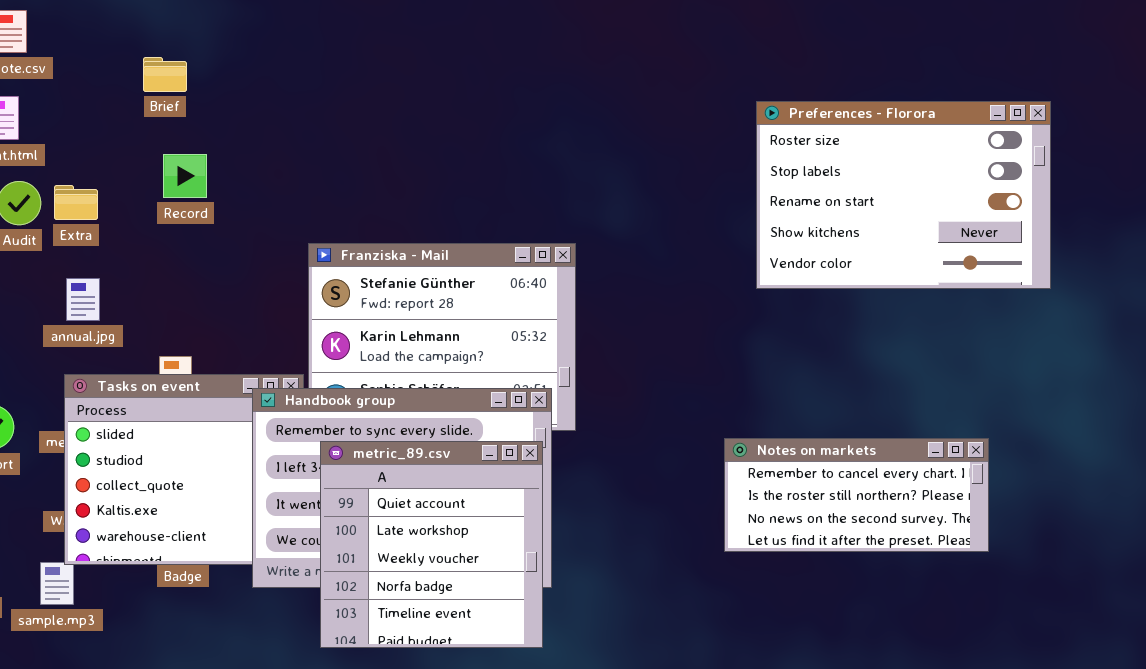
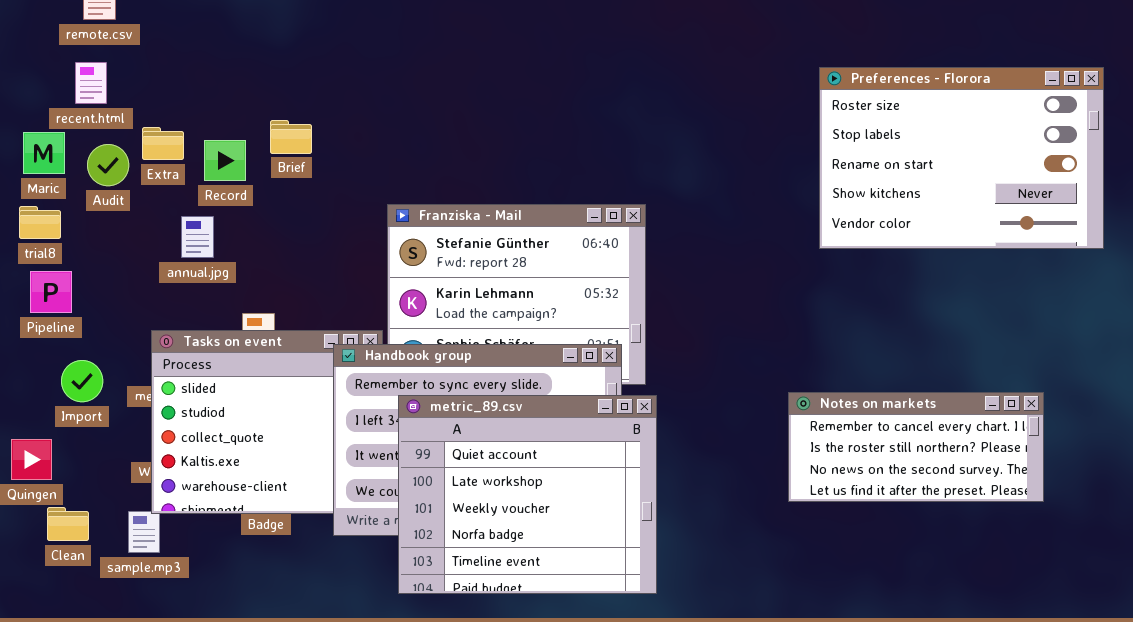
Brief: [143,57,187,92] -> [270,120,312,154], moved
Record: [163,154,207,198] -> [204,140,246,181], moved
Extra: [54,185,98,220] -> [142,127,184,160], moved
annual.jpg: [66,278,100,321] -> [181,216,214,258], moved
metric_89.csv: [320,441,543,648] -> [398,395,657,594], resized

